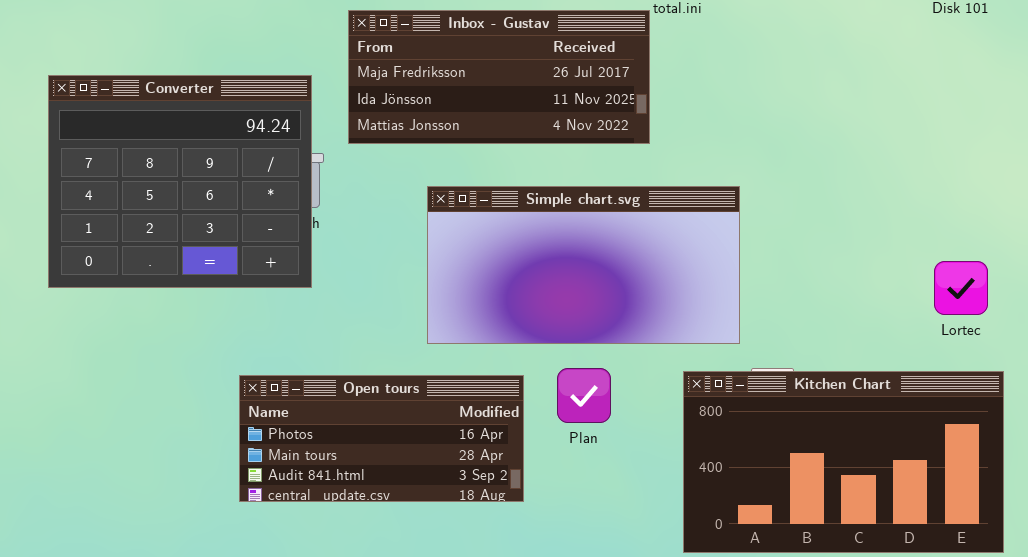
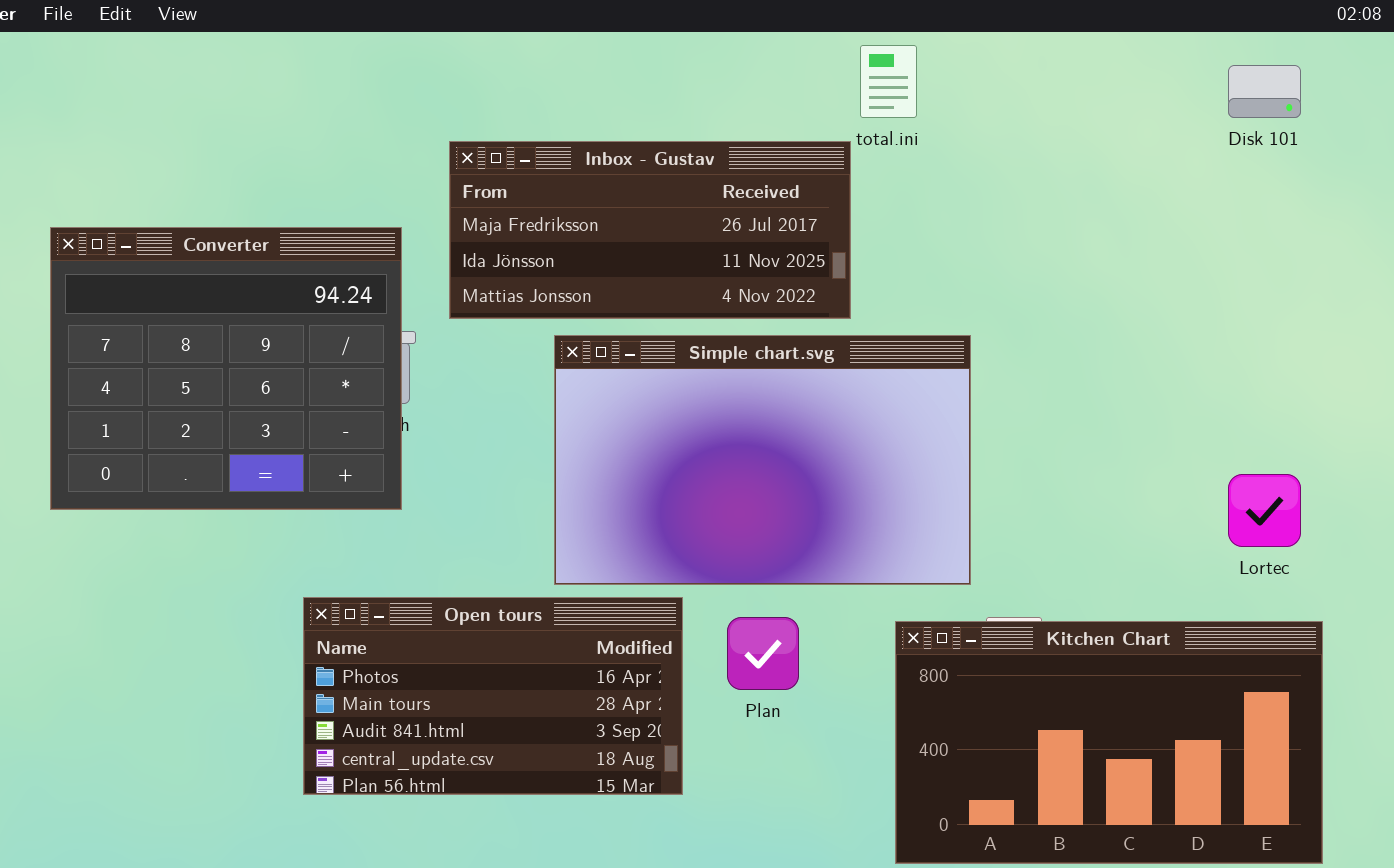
Simple chart.svg: [427,186,740,344] -> [554,335,971,585], resized
Open tours: [239,375,524,502] -> [303,597,683,795], resized

